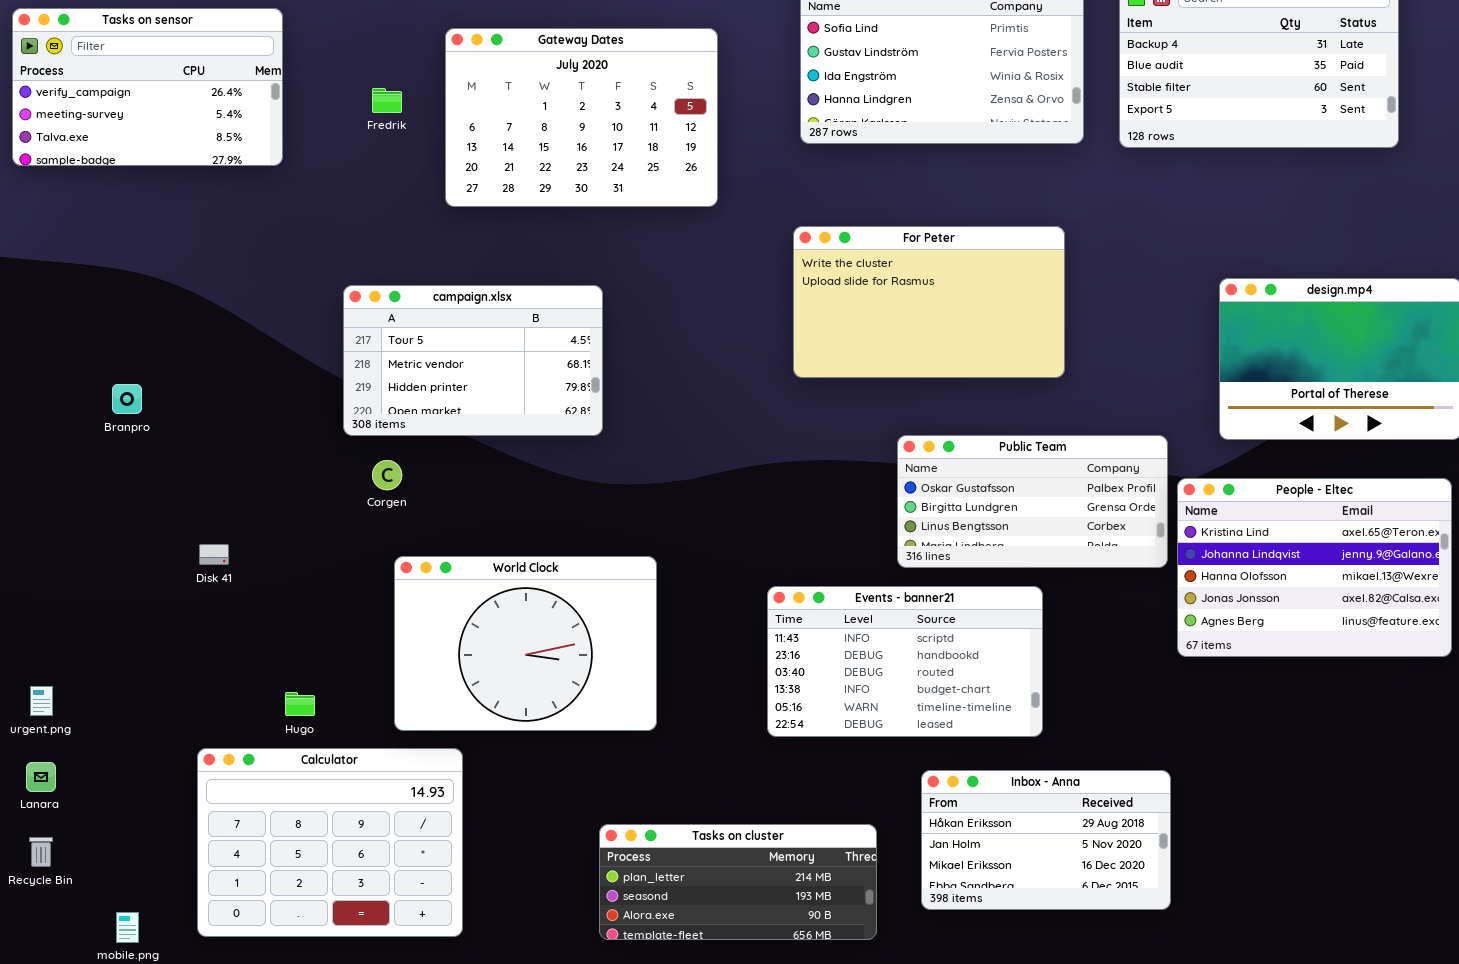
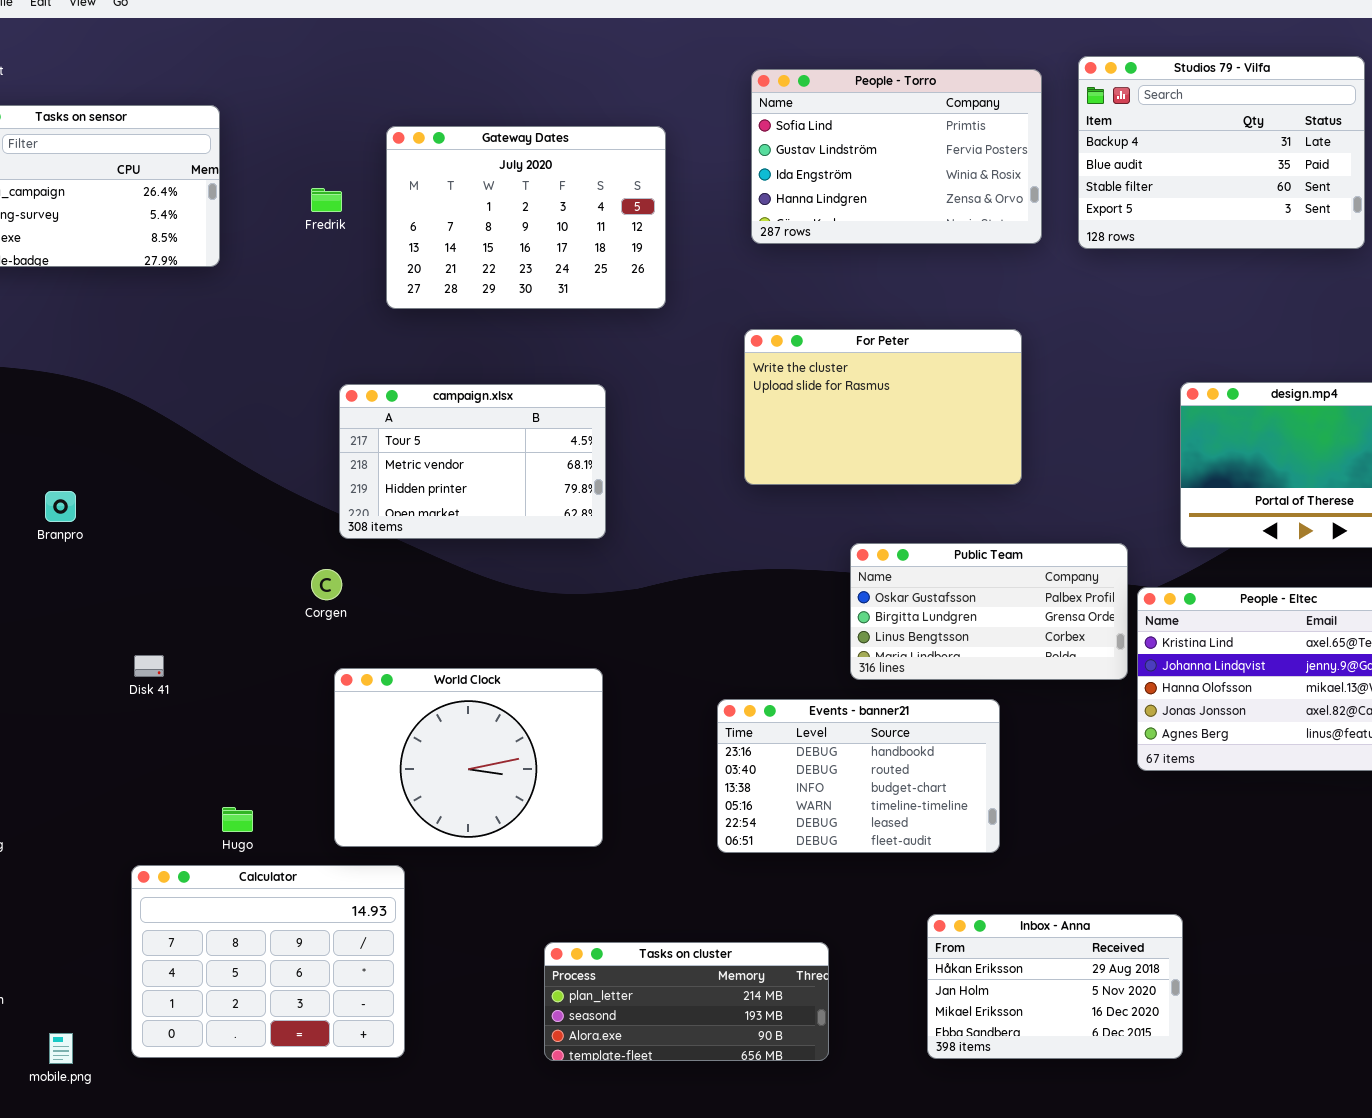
campaign.xlsx: [343,285,603,436] -> [339,384,606,539], moved
Events - banner21: [767,586,1043,737] -> [717,699,1000,853], scrolled down 1 row
Inbox - Anna: [921,770,1171,910] -> [927,914,1183,1059], moved

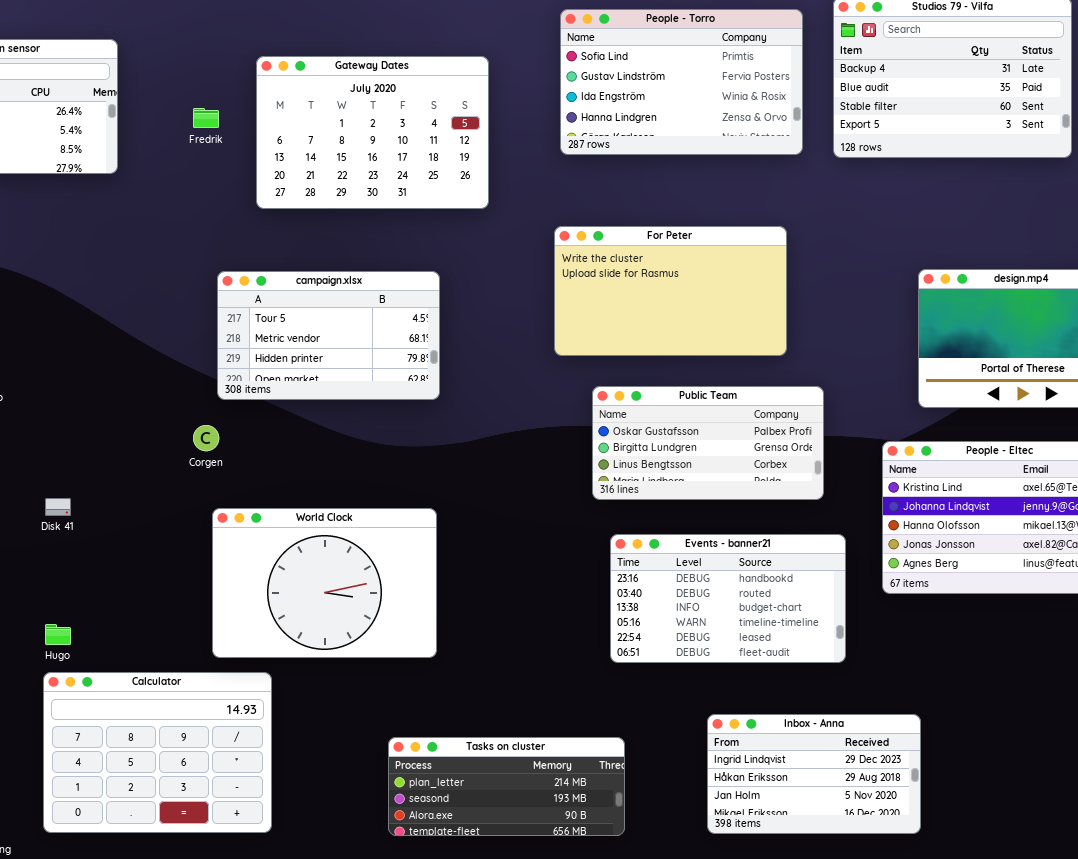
Public Team: [850,543,1128,680] -> [592,386,824,500], moved
Events - banner21: [717,699,1000,853] -> [610,534,846,663], moved
Hugo: [222,807,253,832] -> [45,624,71,645], moved
Inbox - Anna: [927,914,1183,1059] -> [707,714,921,834], scrolled up 1 row

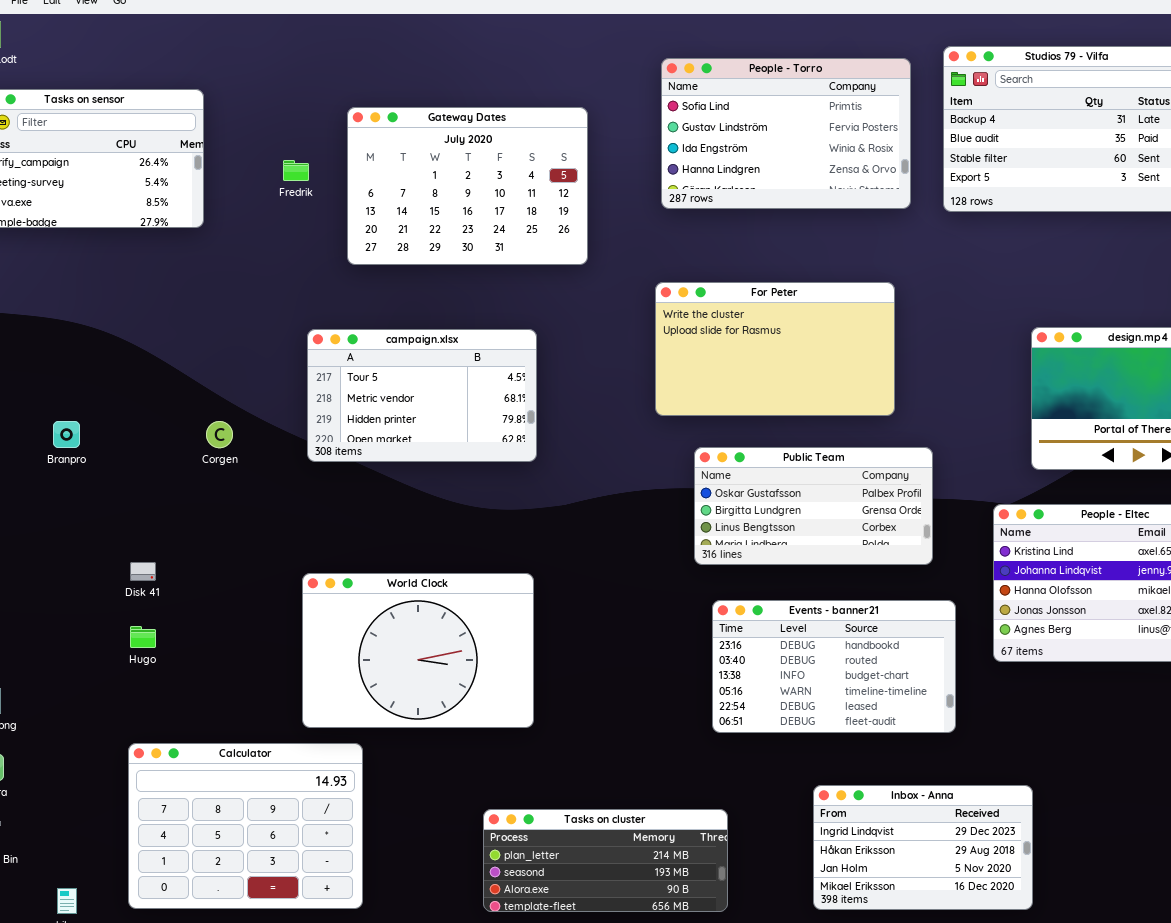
Corgen: [193,425,219,451] -> [206,421,233,448], moved
Hugo: [45,624,71,645] -> [130,626,156,648], moved

